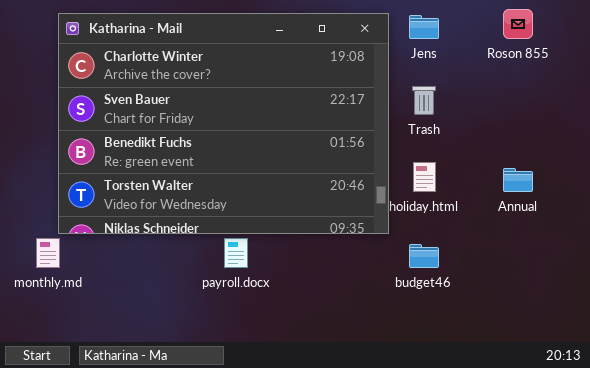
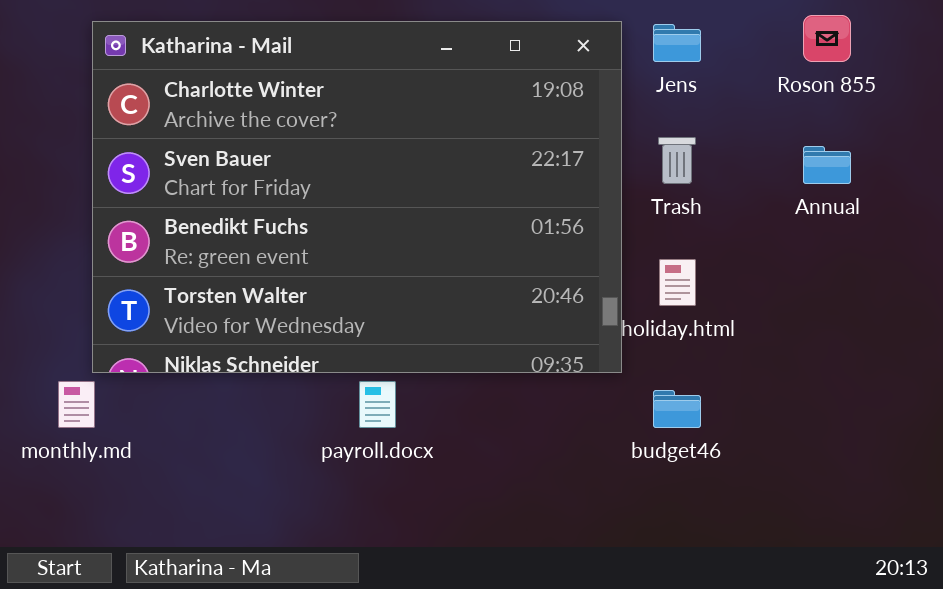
Annual: [503,168,533,192] -> [803,146,851,184], moved

